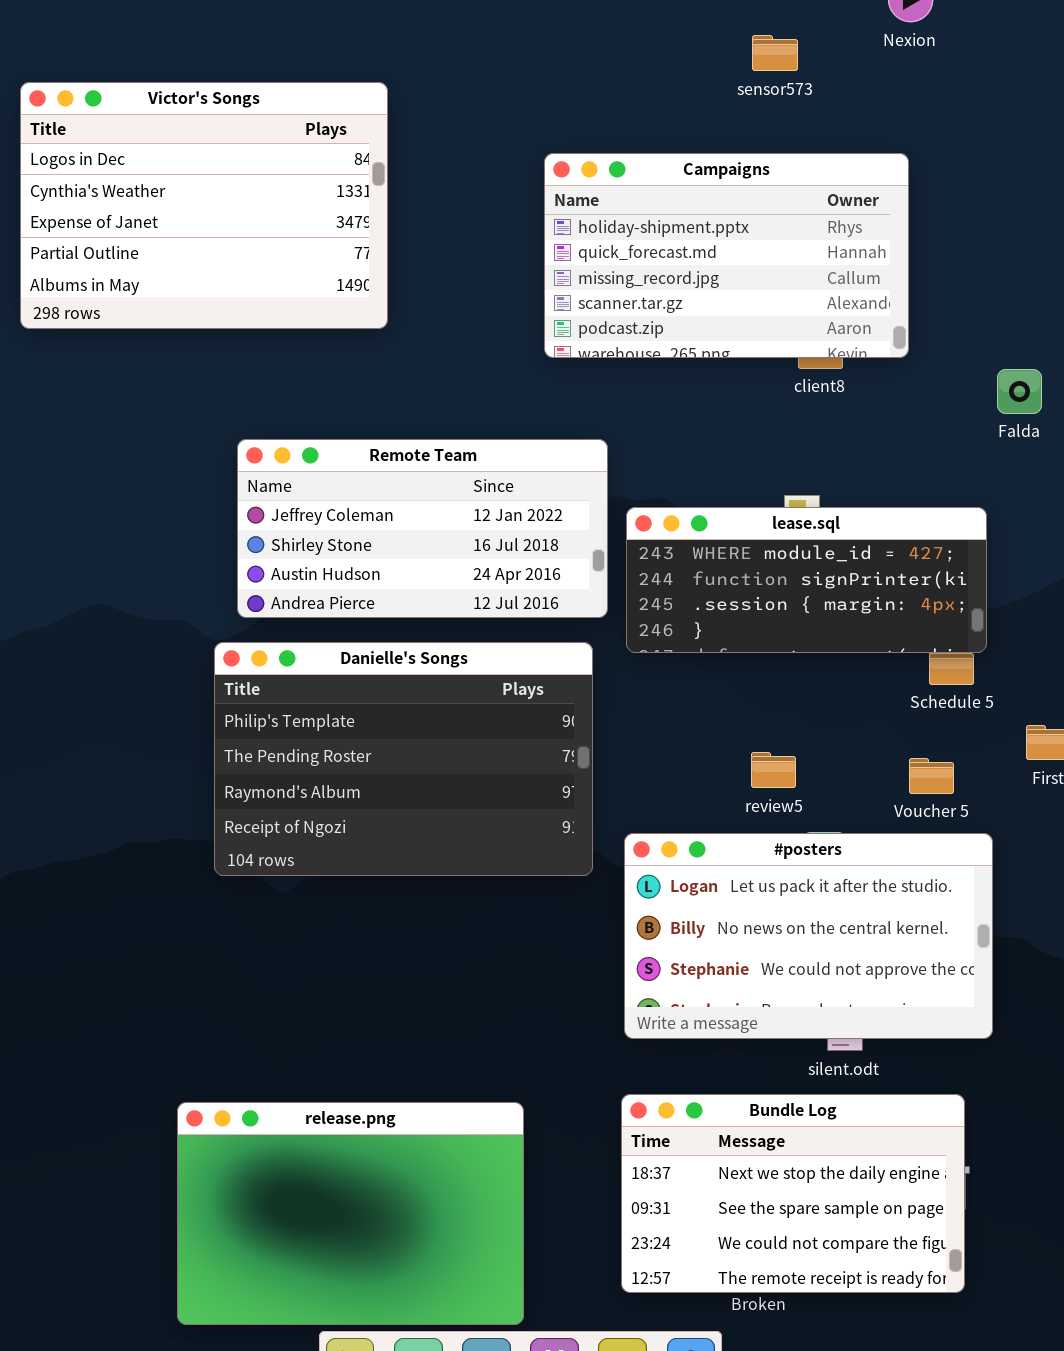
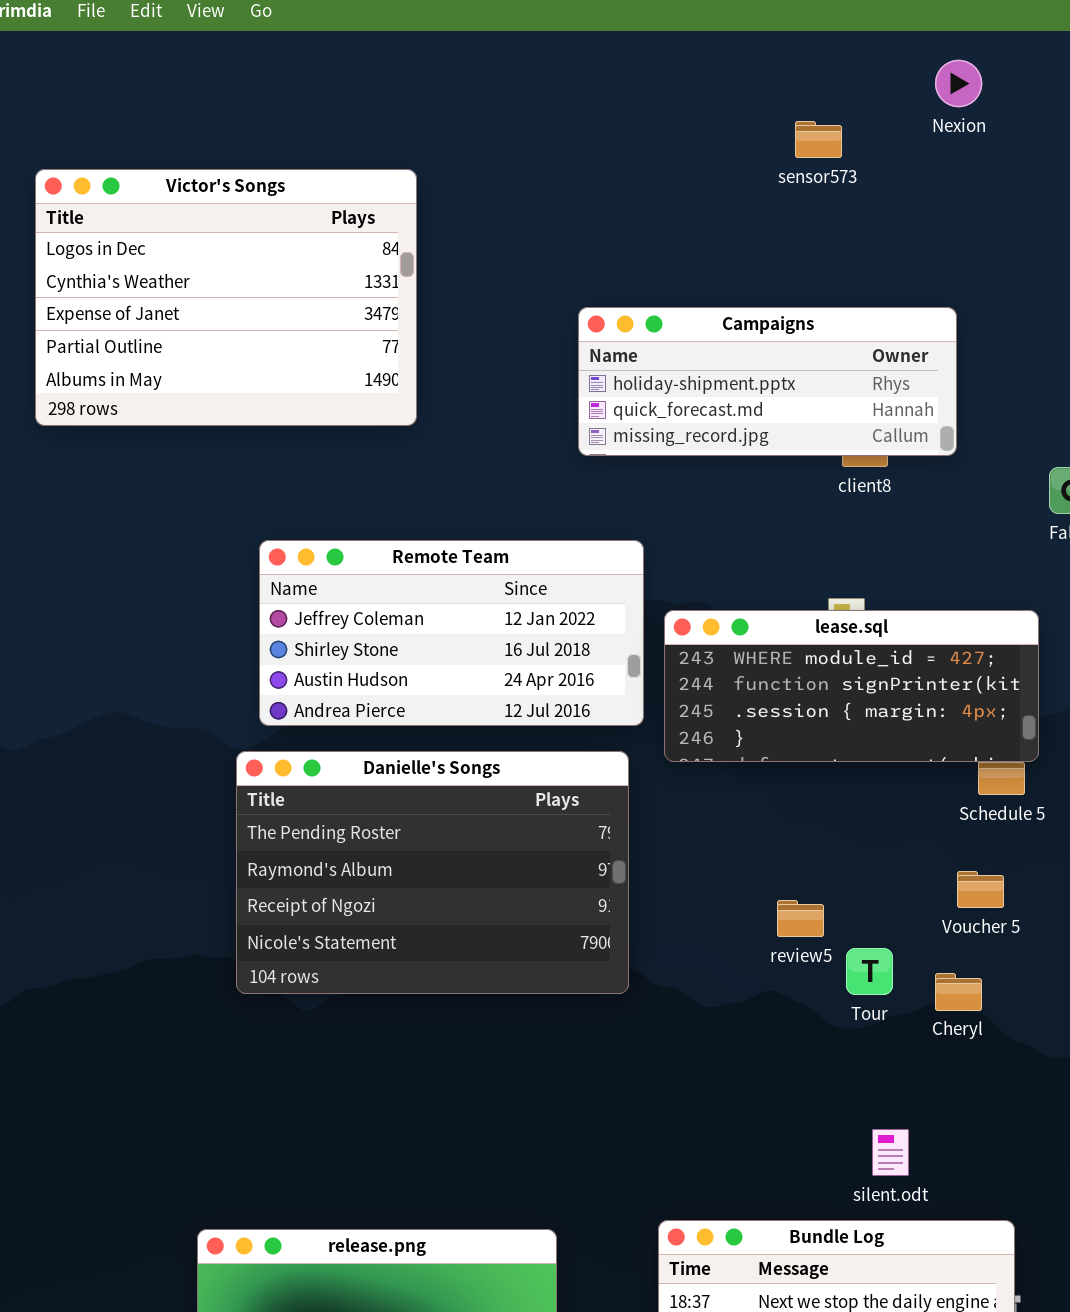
Campaigns: [544,153,909,358] -> [578,307,957,456], resized
Danielle's Songs: [214,642,593,876] -> [236,751,629,994], scrolled down 1 row
review5: [751,752,796,788] -> [777,900,824,937], moved
#posters: [624,833,993,1039] -> none, closed

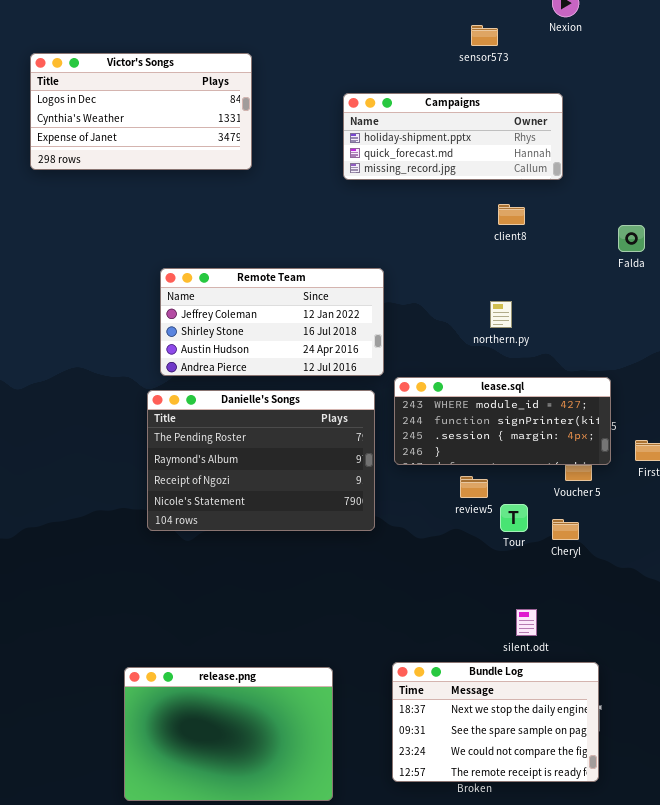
Victor's Songs: [35,169,417,426] -> [30,53,252,170], resized
Campaigns: [578,307,957,456] -> [343,93,563,180], moved
lease.sql: [664,610,1039,762] -> [394,377,611,465], moved

